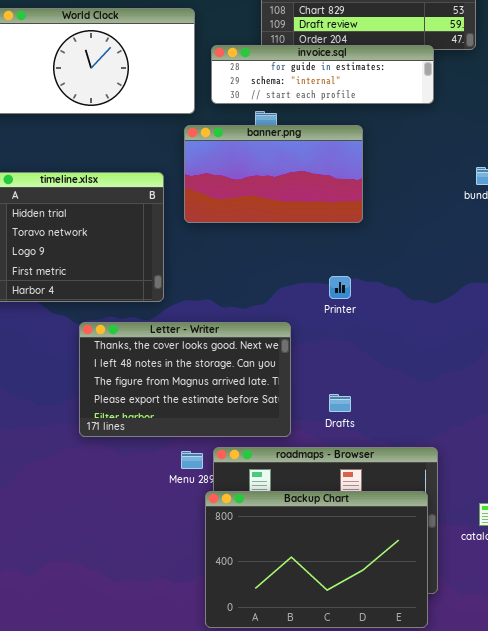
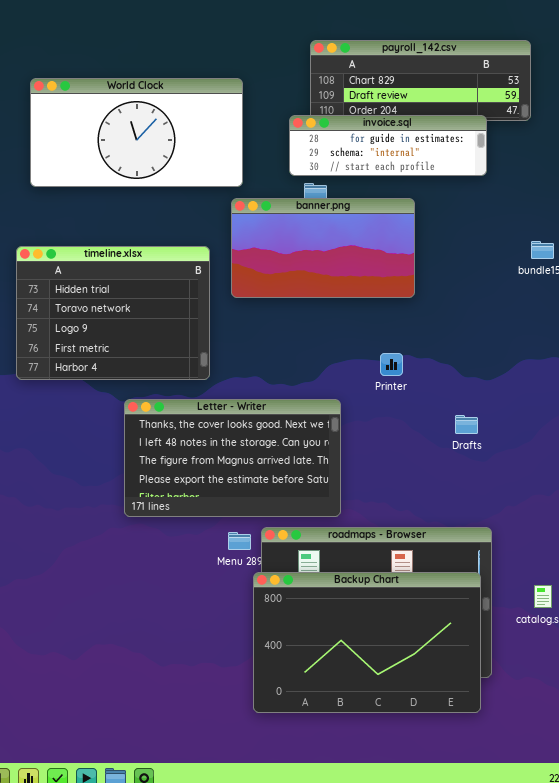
invoice.sql: [211,45,434,104] -> [289,115,487,176], resized
Drafts: [329,394,351,412] -> [455,415,478,434], moved

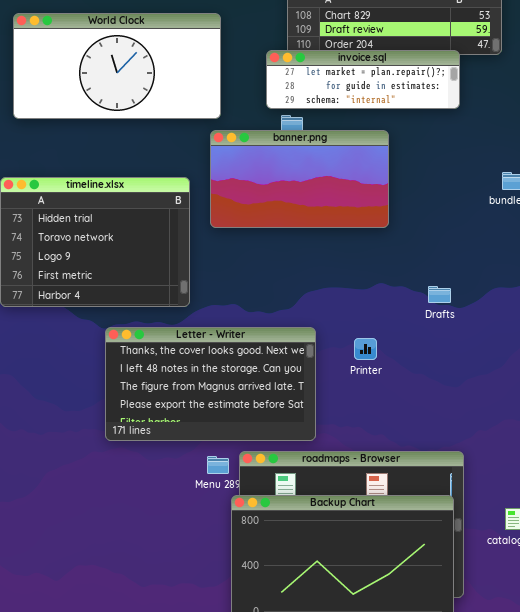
invoice.sql: [289,115,487,176] -> [266,50,460,109], scrolled up 1 row
Printer: [380,353,403,376] -> [354,338,377,360], moved
Drafts: [455,415,478,434] -> [428,286,451,303], moved

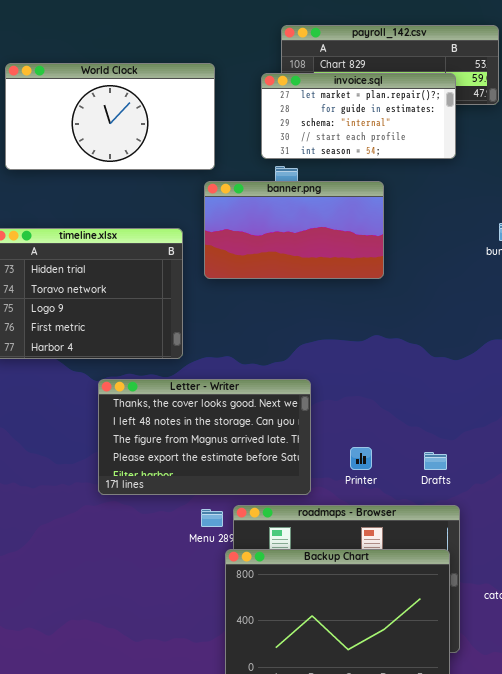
invoice.sql: [266,50,460,109] -> [261,73,456,159], resized
Drafts: [428,286,451,303] -> [424,452,447,470], moved
Printer: [354,338,377,360] -> [350,447,372,470], moved

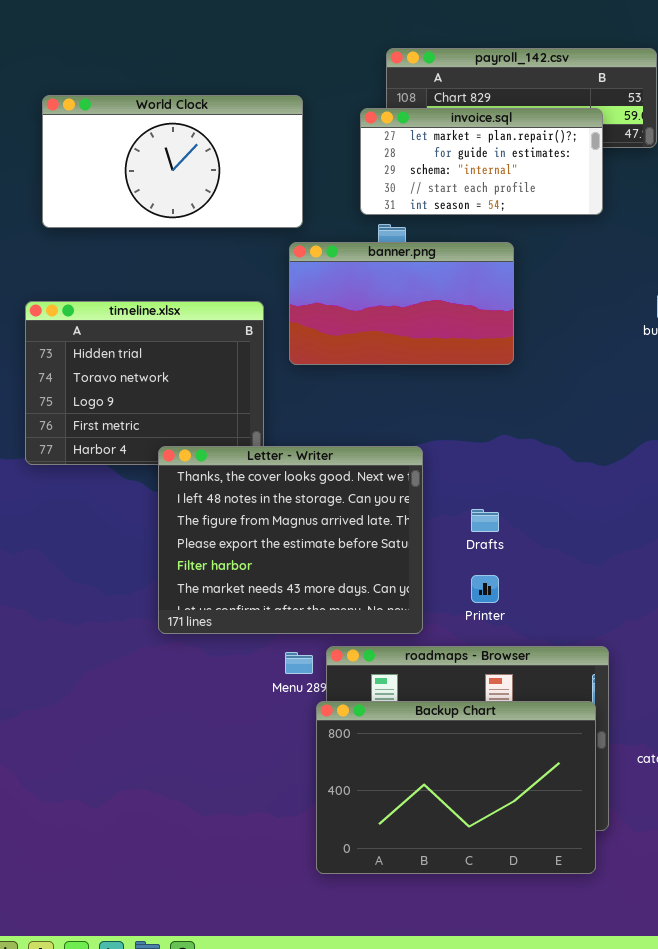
Letter - Writer: [98,379,311,495] -> [158,446,423,634], resized
Drafts: [424,452,447,470] -> [471,509,499,532], moved

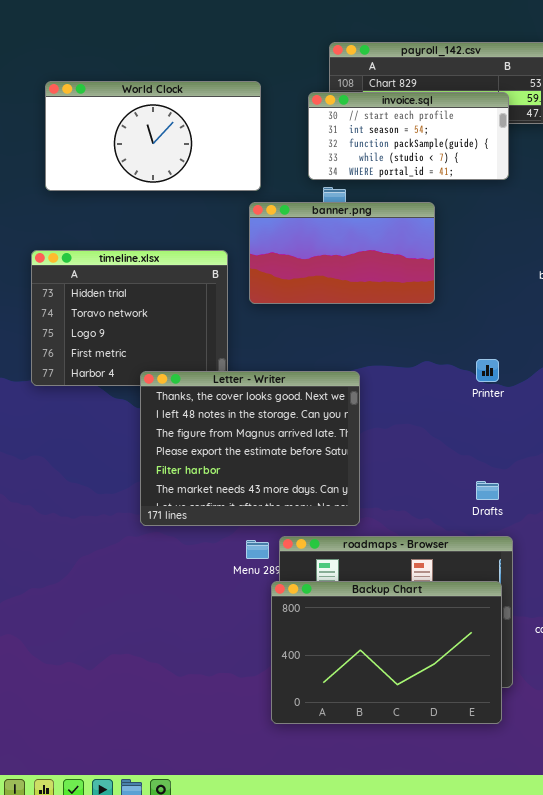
invoice.sql: [360,108,603,215] -> [308,92,509,180], scrolled down 3 rows
Drafts: [471,509,499,532] -> [476,481,499,500], moved
Printer: [471,575,499,603] -> [476,359,499,382], moved

